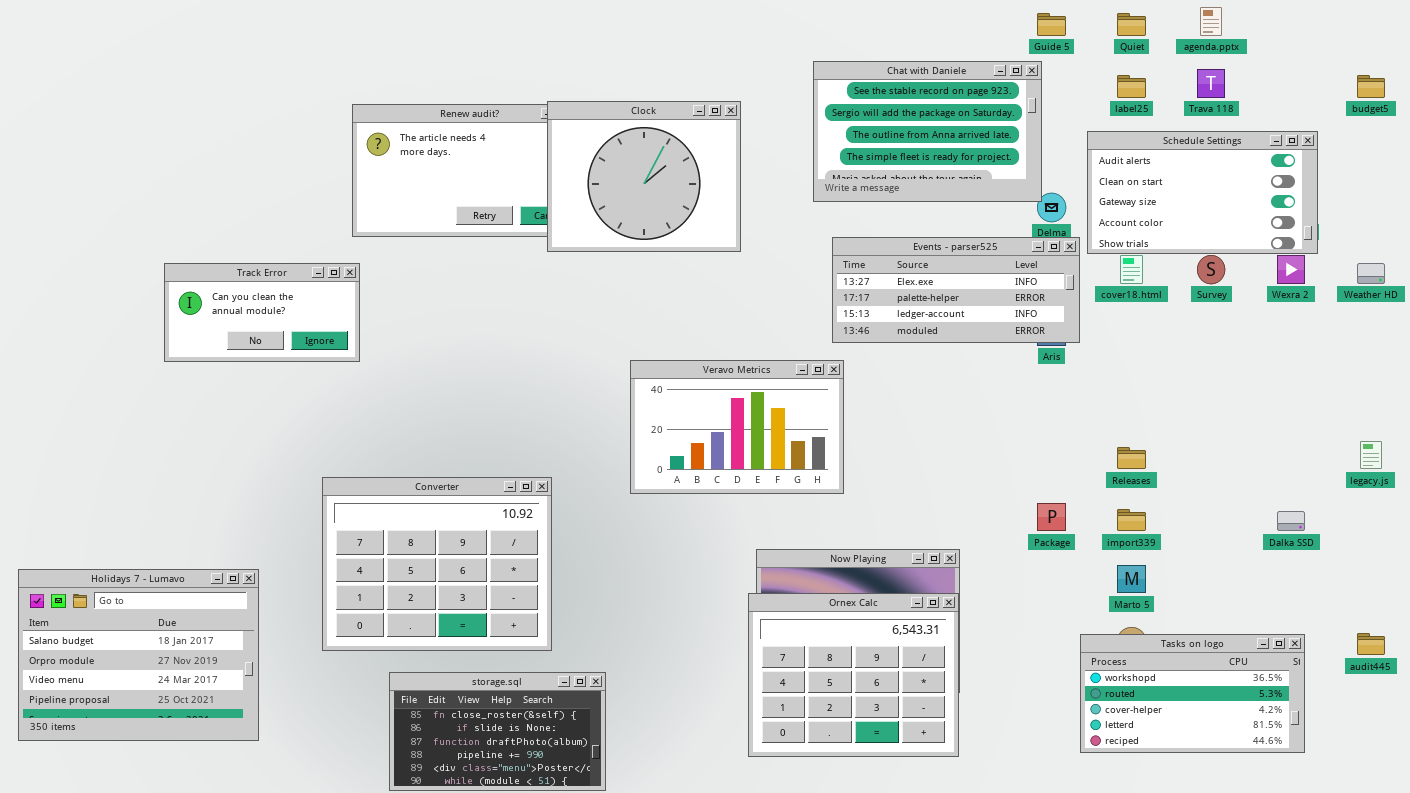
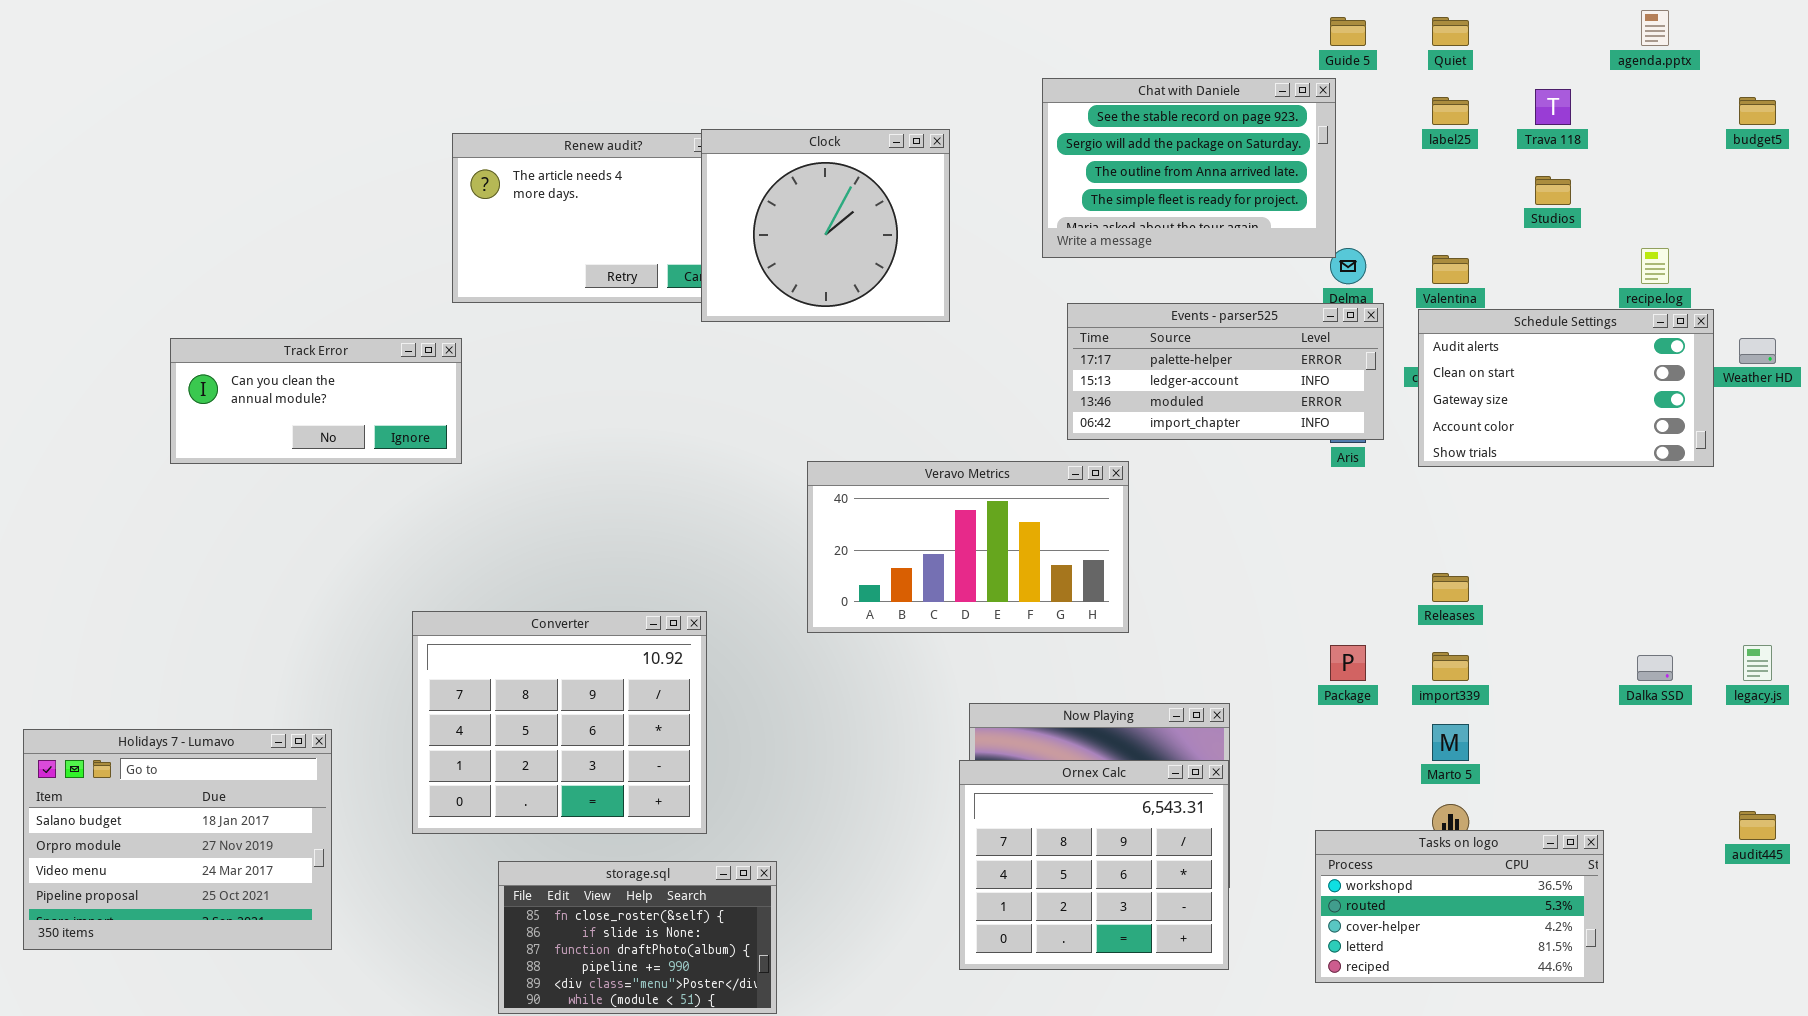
agenda.pptx: [1200,7,1222,36] -> [1641,10,1669,46], moved
Schedule Settings: [1087,131,1318,254] -> [1418,309,1714,467], moved
Events - parser525: [832,237,1080,343] -> [1067,303,1384,440], scrolled down 1 row
Track Error: [164,263,360,362] -> [170,338,462,464], resized
Veravo Metrics: [630,360,844,494] -> [807,461,1129,633], resized
legacy.js: [1360,441,1382,469] -> [1743,645,1772,681], moved
Tasks on logo: [1080,634,1305,753] -> [1315,830,1604,983], moved

